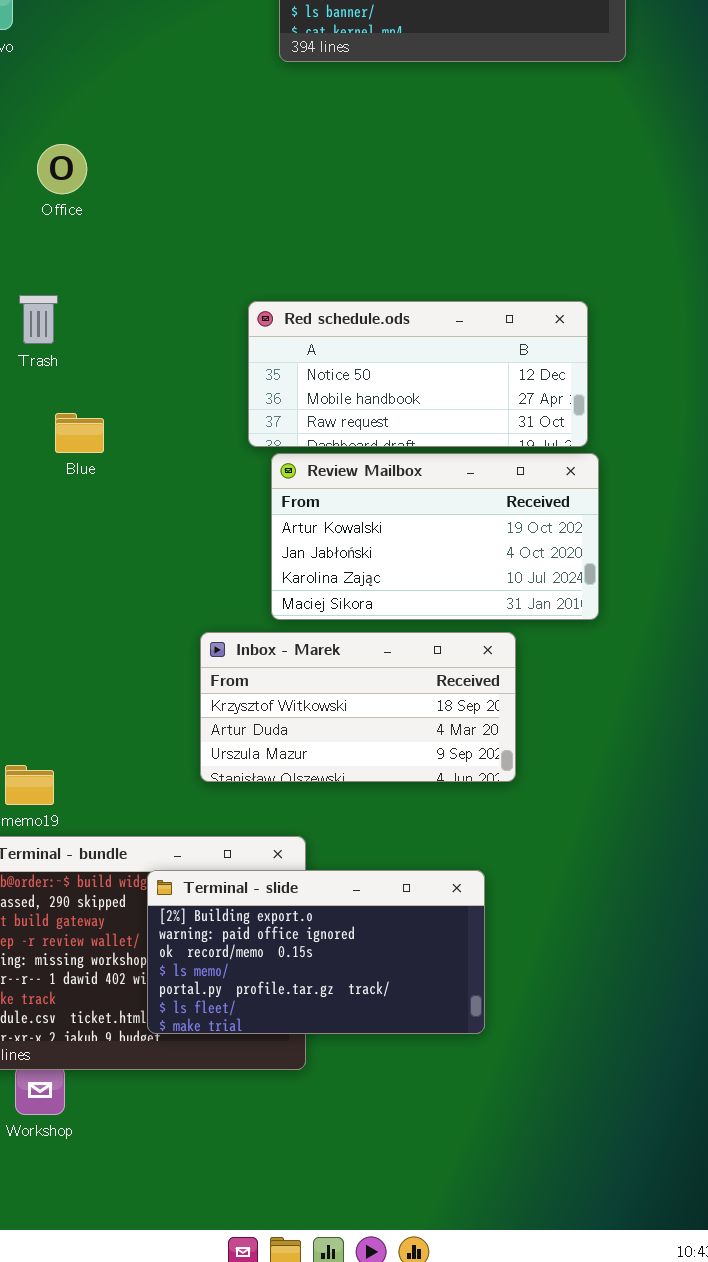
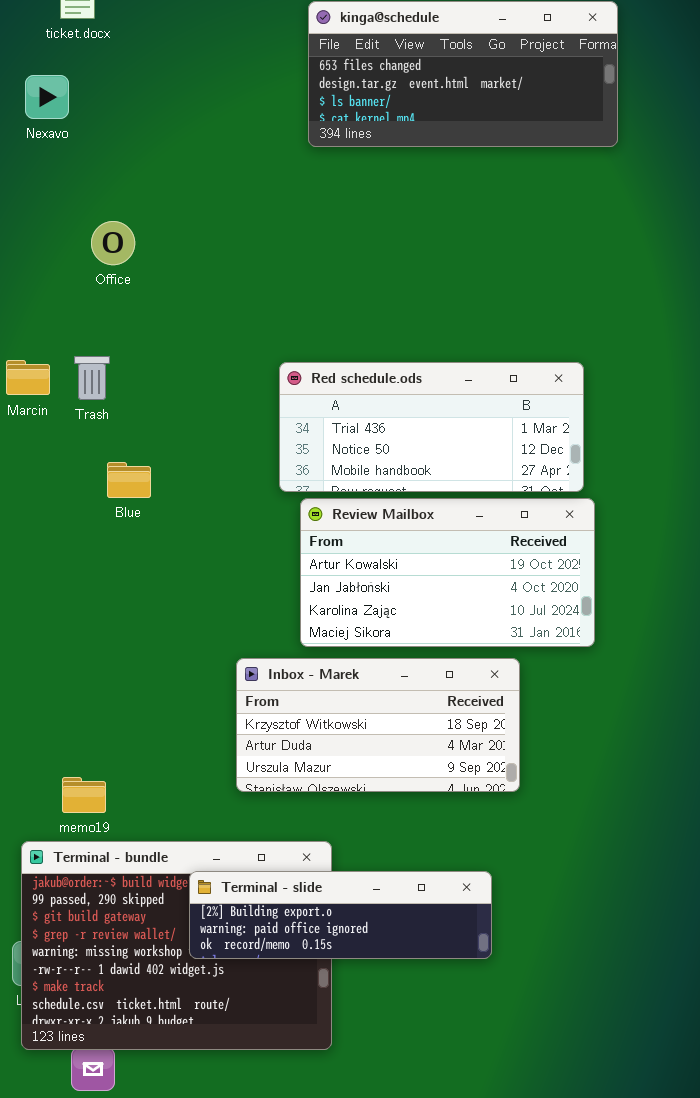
Red schedule.ods: [248,301,588,447] -> [279,362,584,492], scrolled up 1 row
Terminal - slide: [147,870,485,1034] -> [189,871,492,959], resized

